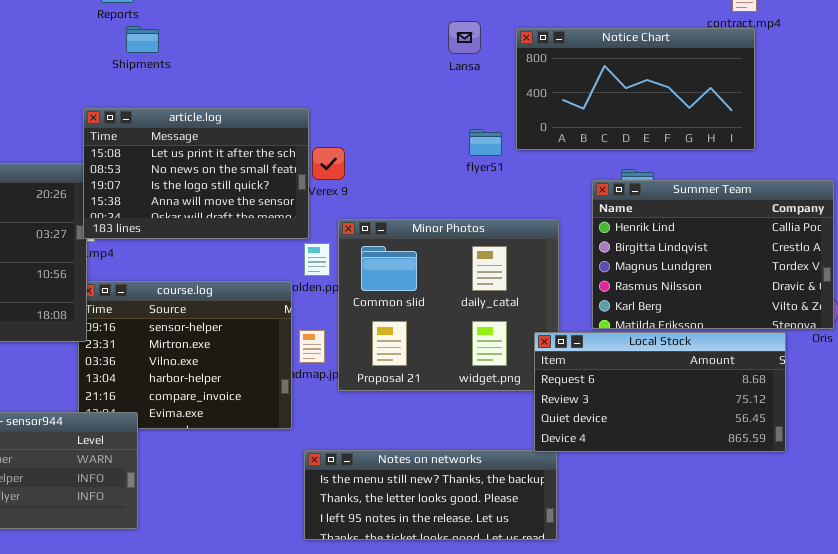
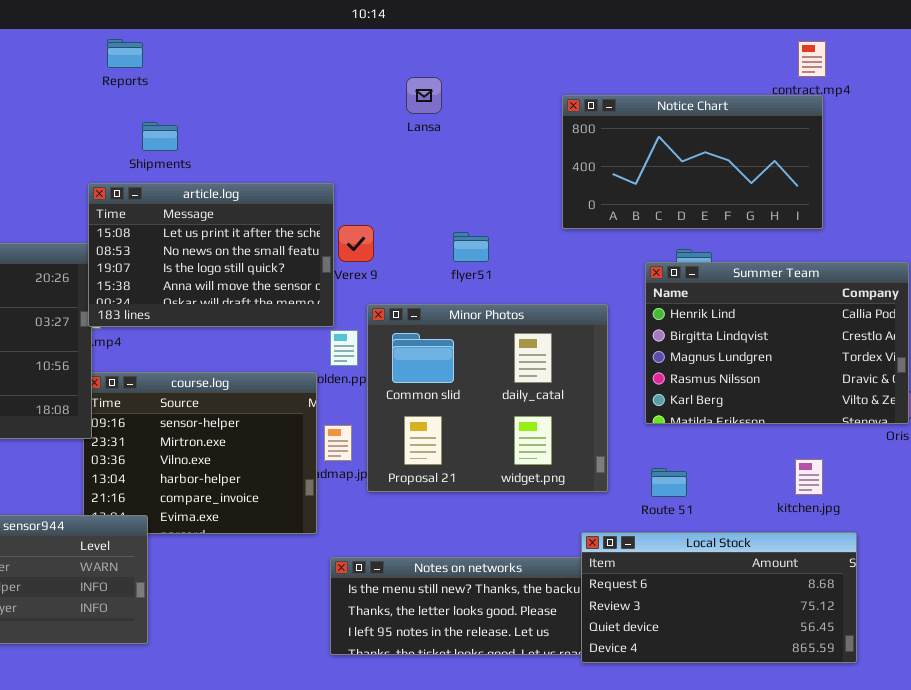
Lansa: [448,21,481,54] -> [406,77,442,114], moved
Shipments: [126,26,159,53] -> [142,122,178,151], moved
flyer51: [469,129,502,156] -> [453,232,489,262], moved
Local Stock: [534,332,786,452] -> [581,532,857,663], moved

